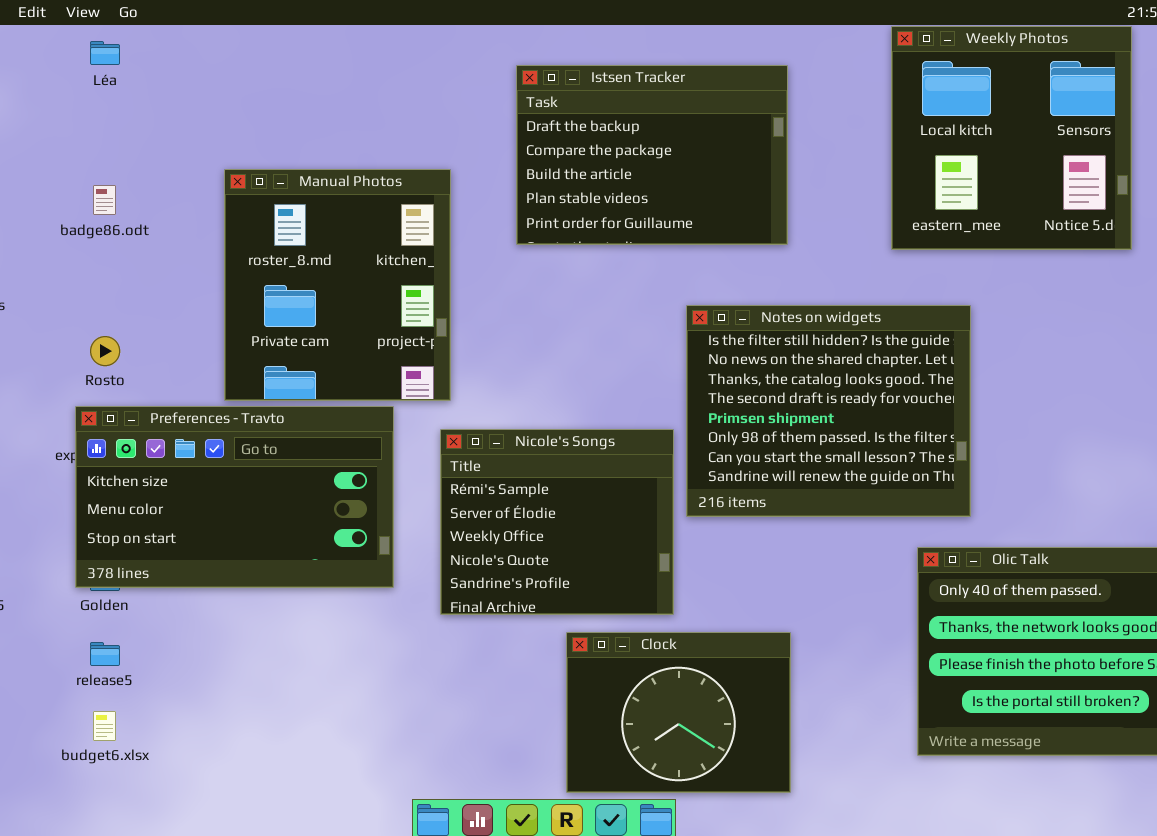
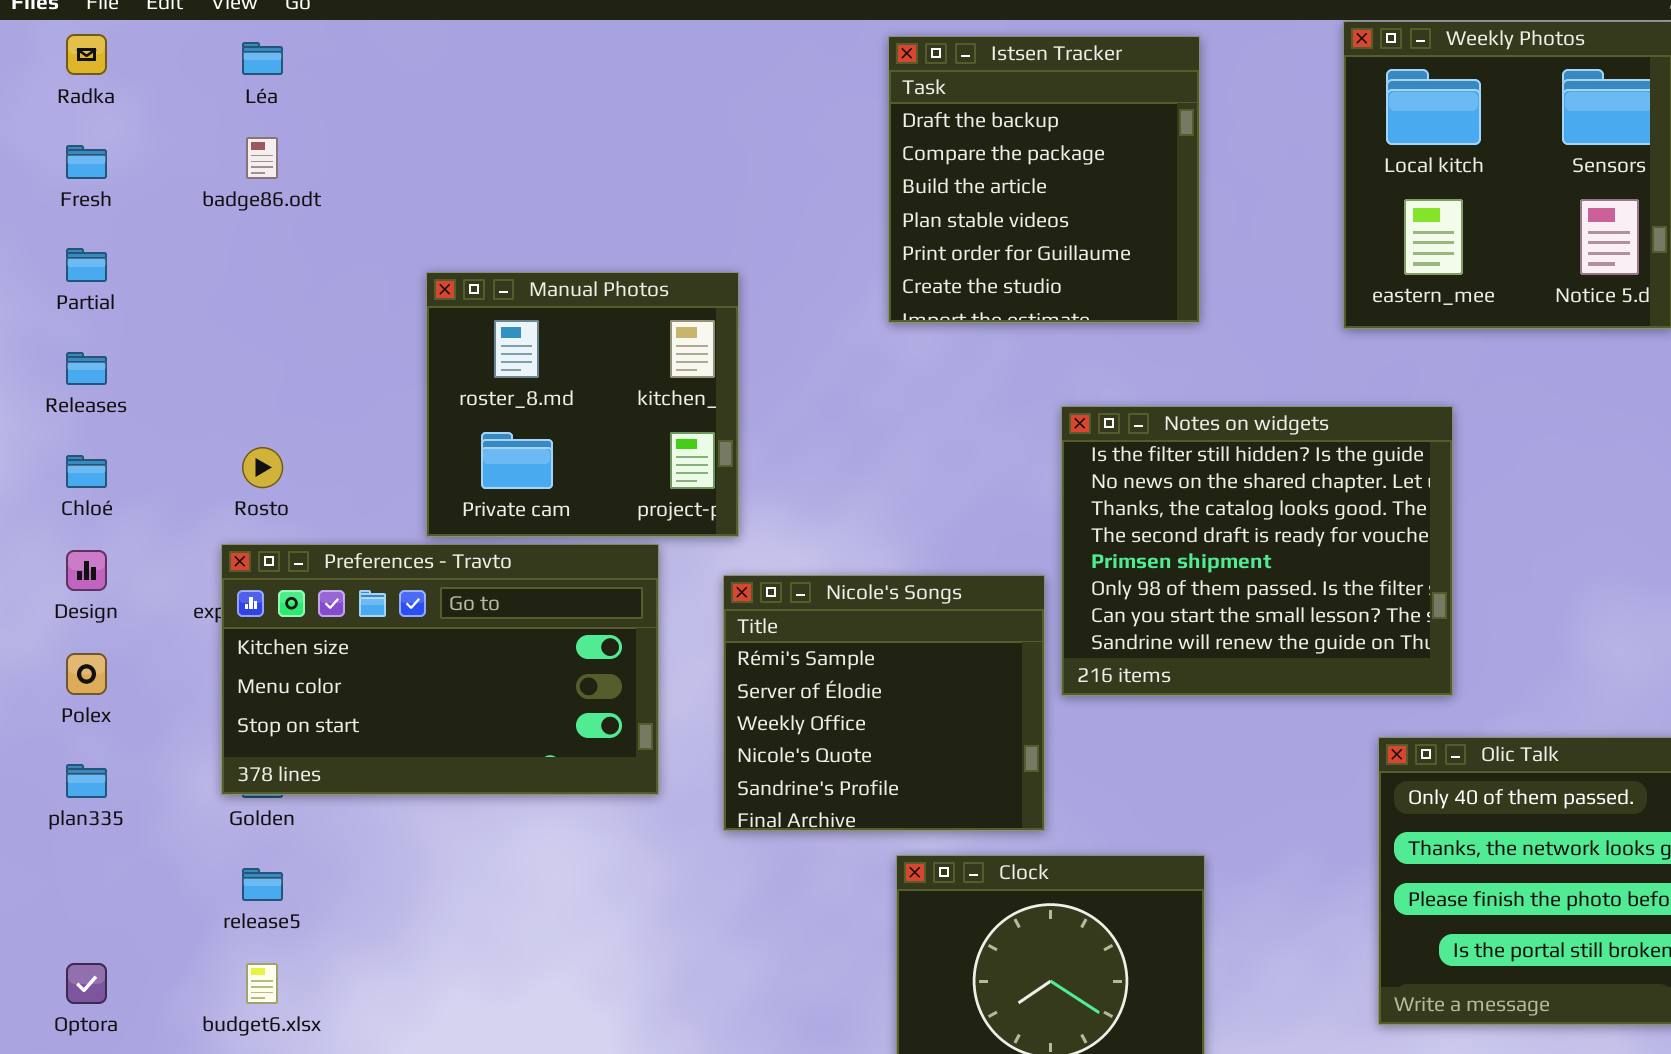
Istsen Tracker: [516,65,788,245] -> [888,36,1200,323], resized
Manual Photos: [224,169,451,401] -> [426,272,739,537], resized
badge86.odt: [93,185,116,215] -> [246,137,278,179], moved

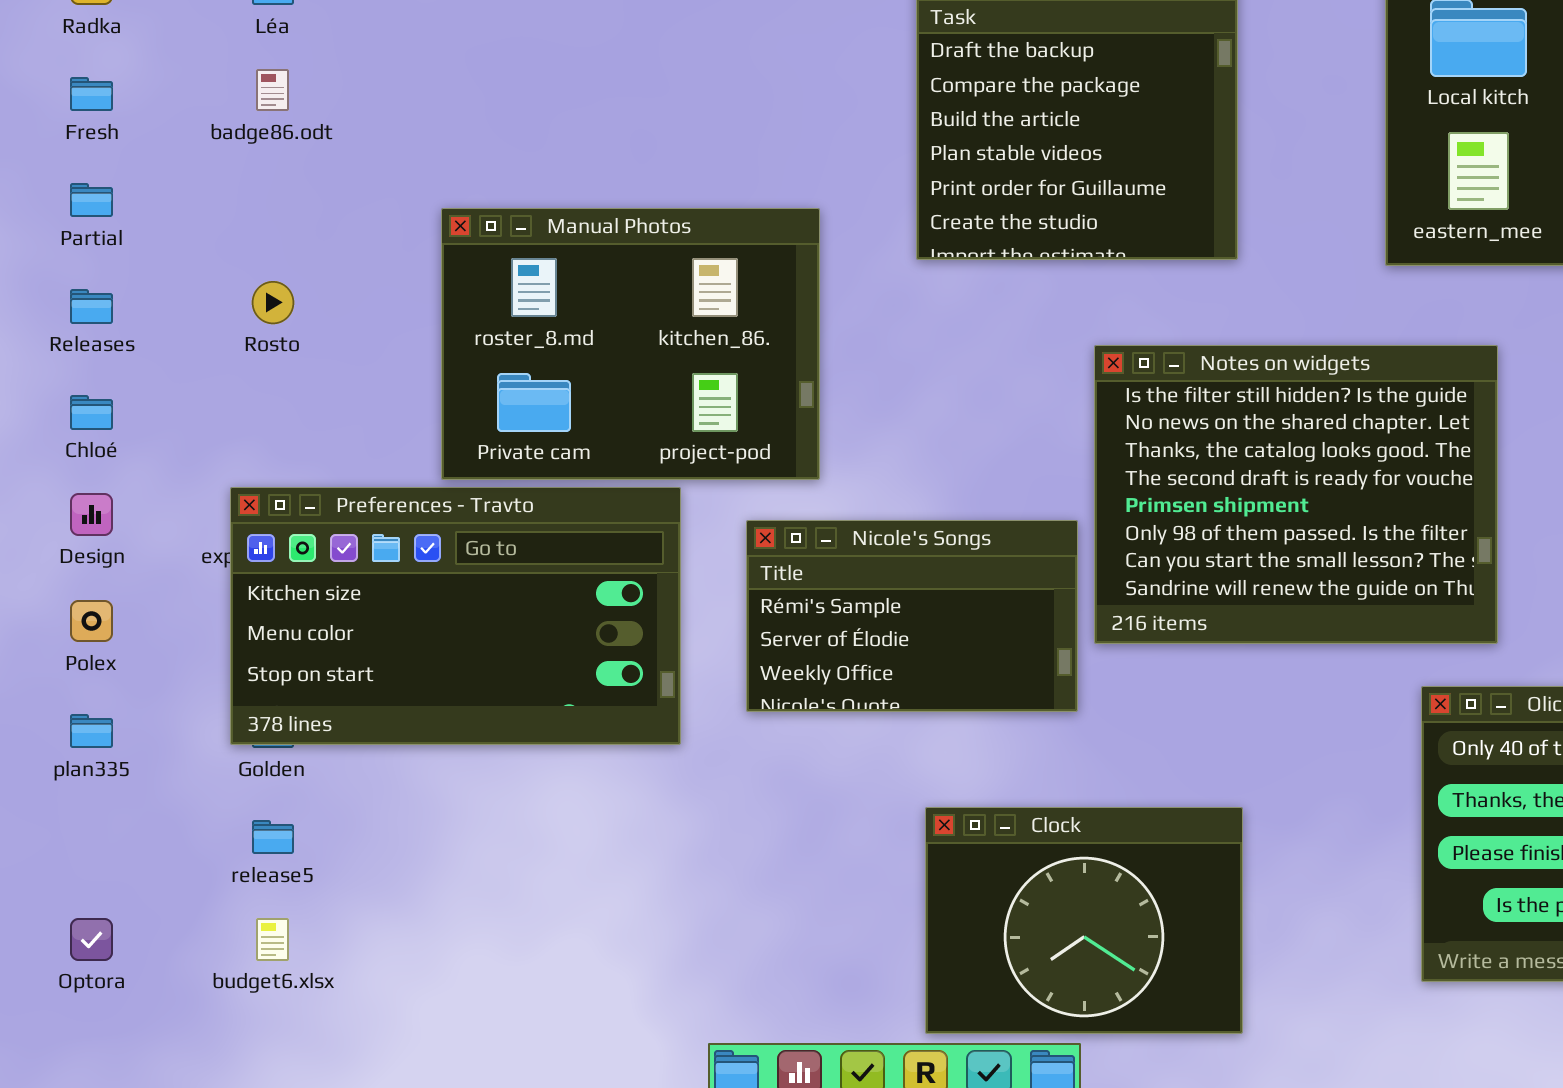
Manual Photos: [426,272,739,537] -> [441,208,820,480], resized
Rosto: [242,447,283,488] -> [252,281,294,324], moved
Nicole's Songs: [723,575,1045,831] -> [746,520,1078,712], resized

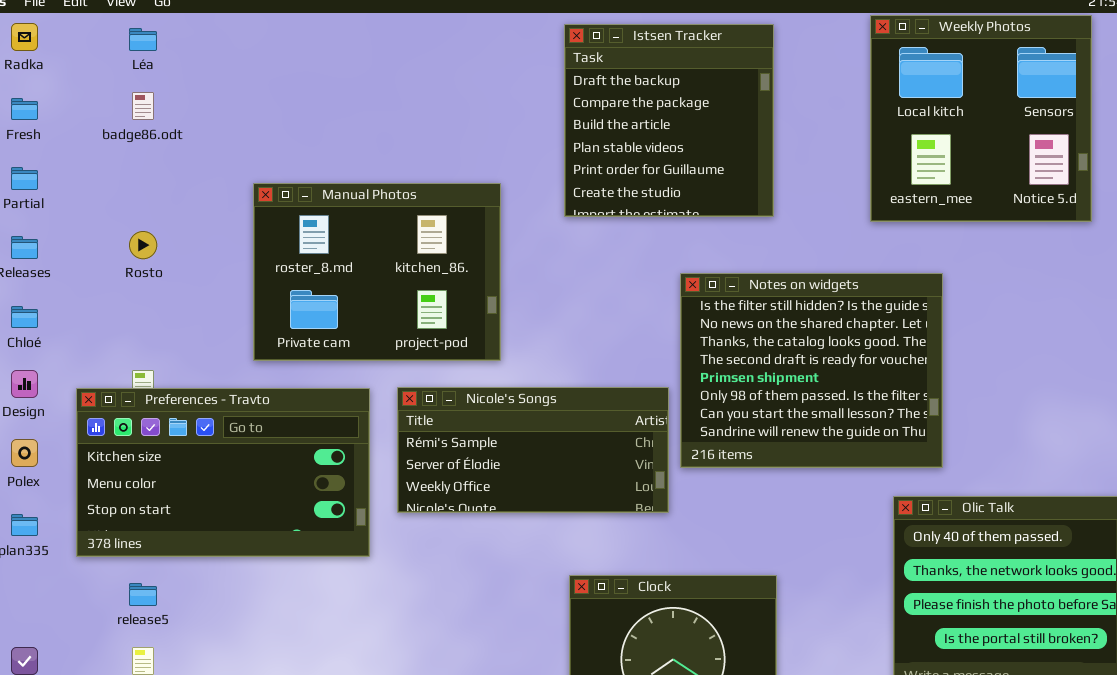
Preferences - Travto: [230,487,681,745] -> [76,388,370,557], moved
Nicole's Songs: [746,520,1078,712] -> [397,387,669,513], resized

